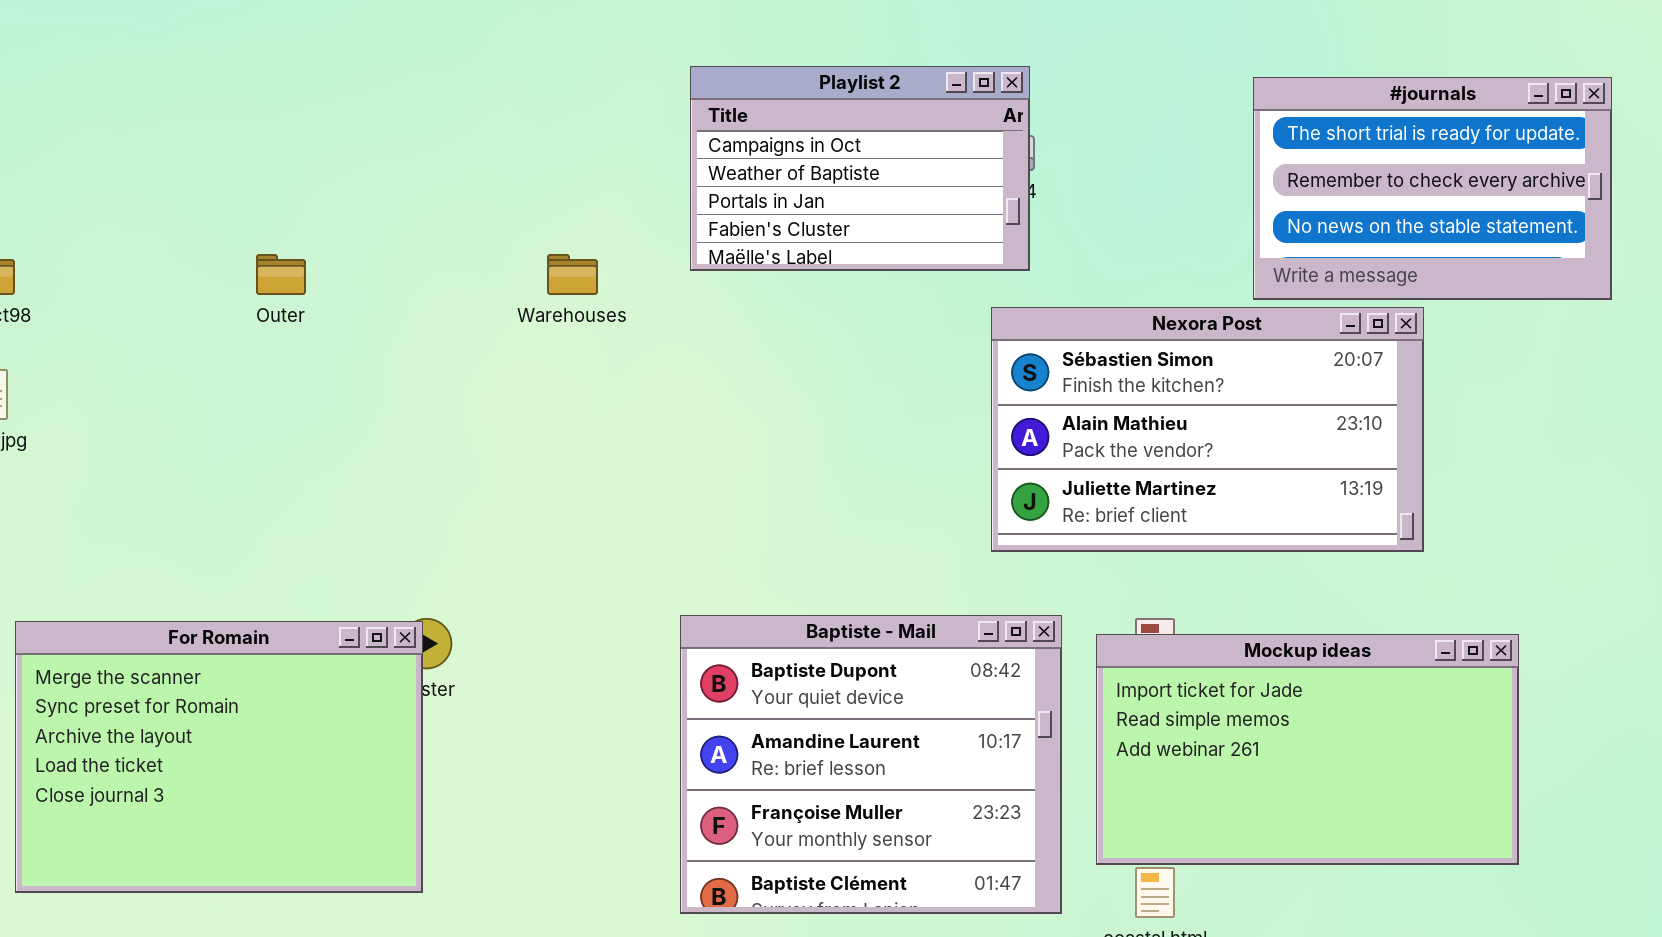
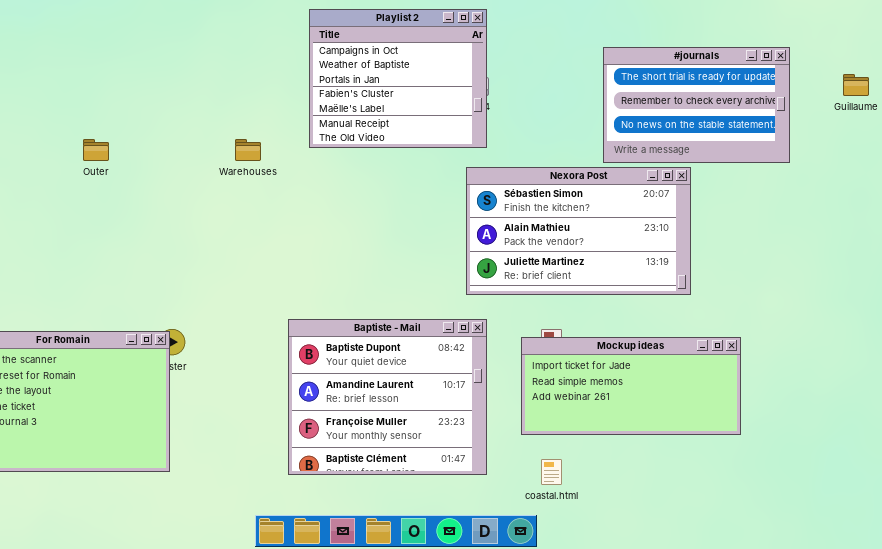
Playlist 2: [690,66,1030,271] -> [309,9,487,148], resized
Baptiste - Mail: [680,615,1062,914] -> [288,319,487,475], moved
Mockup ideas: [1096,634,1519,865] -> [521,337,741,435], resized

